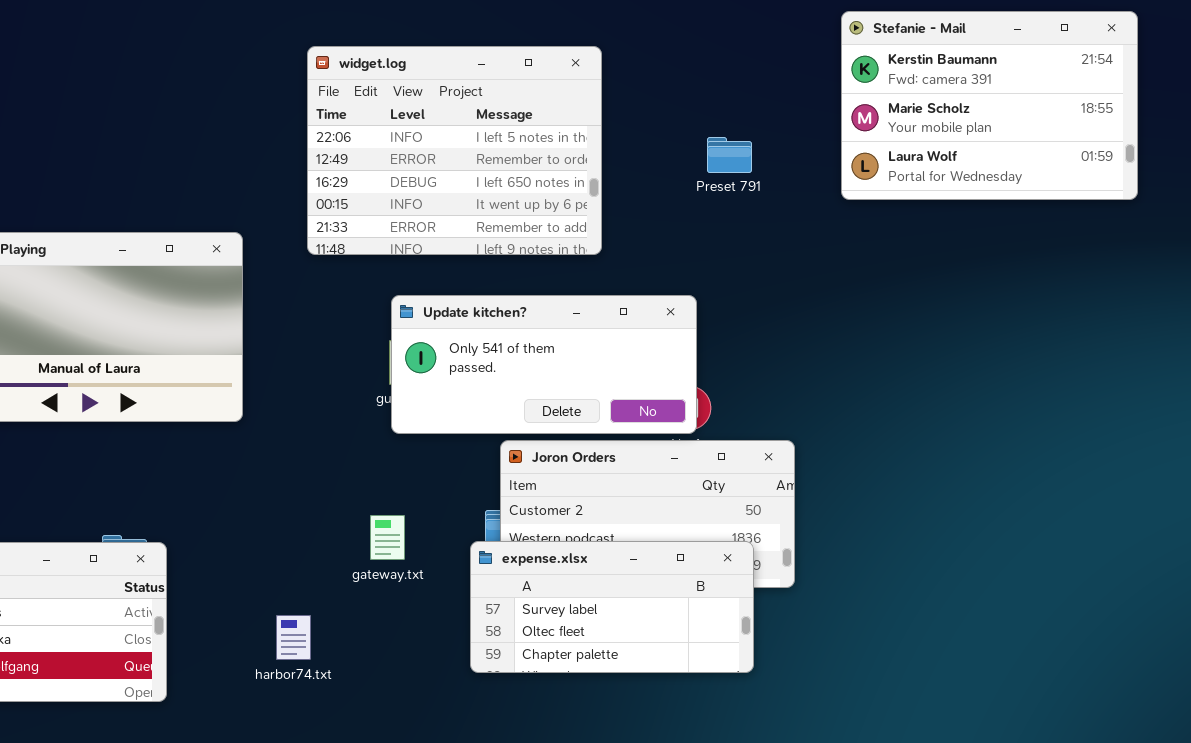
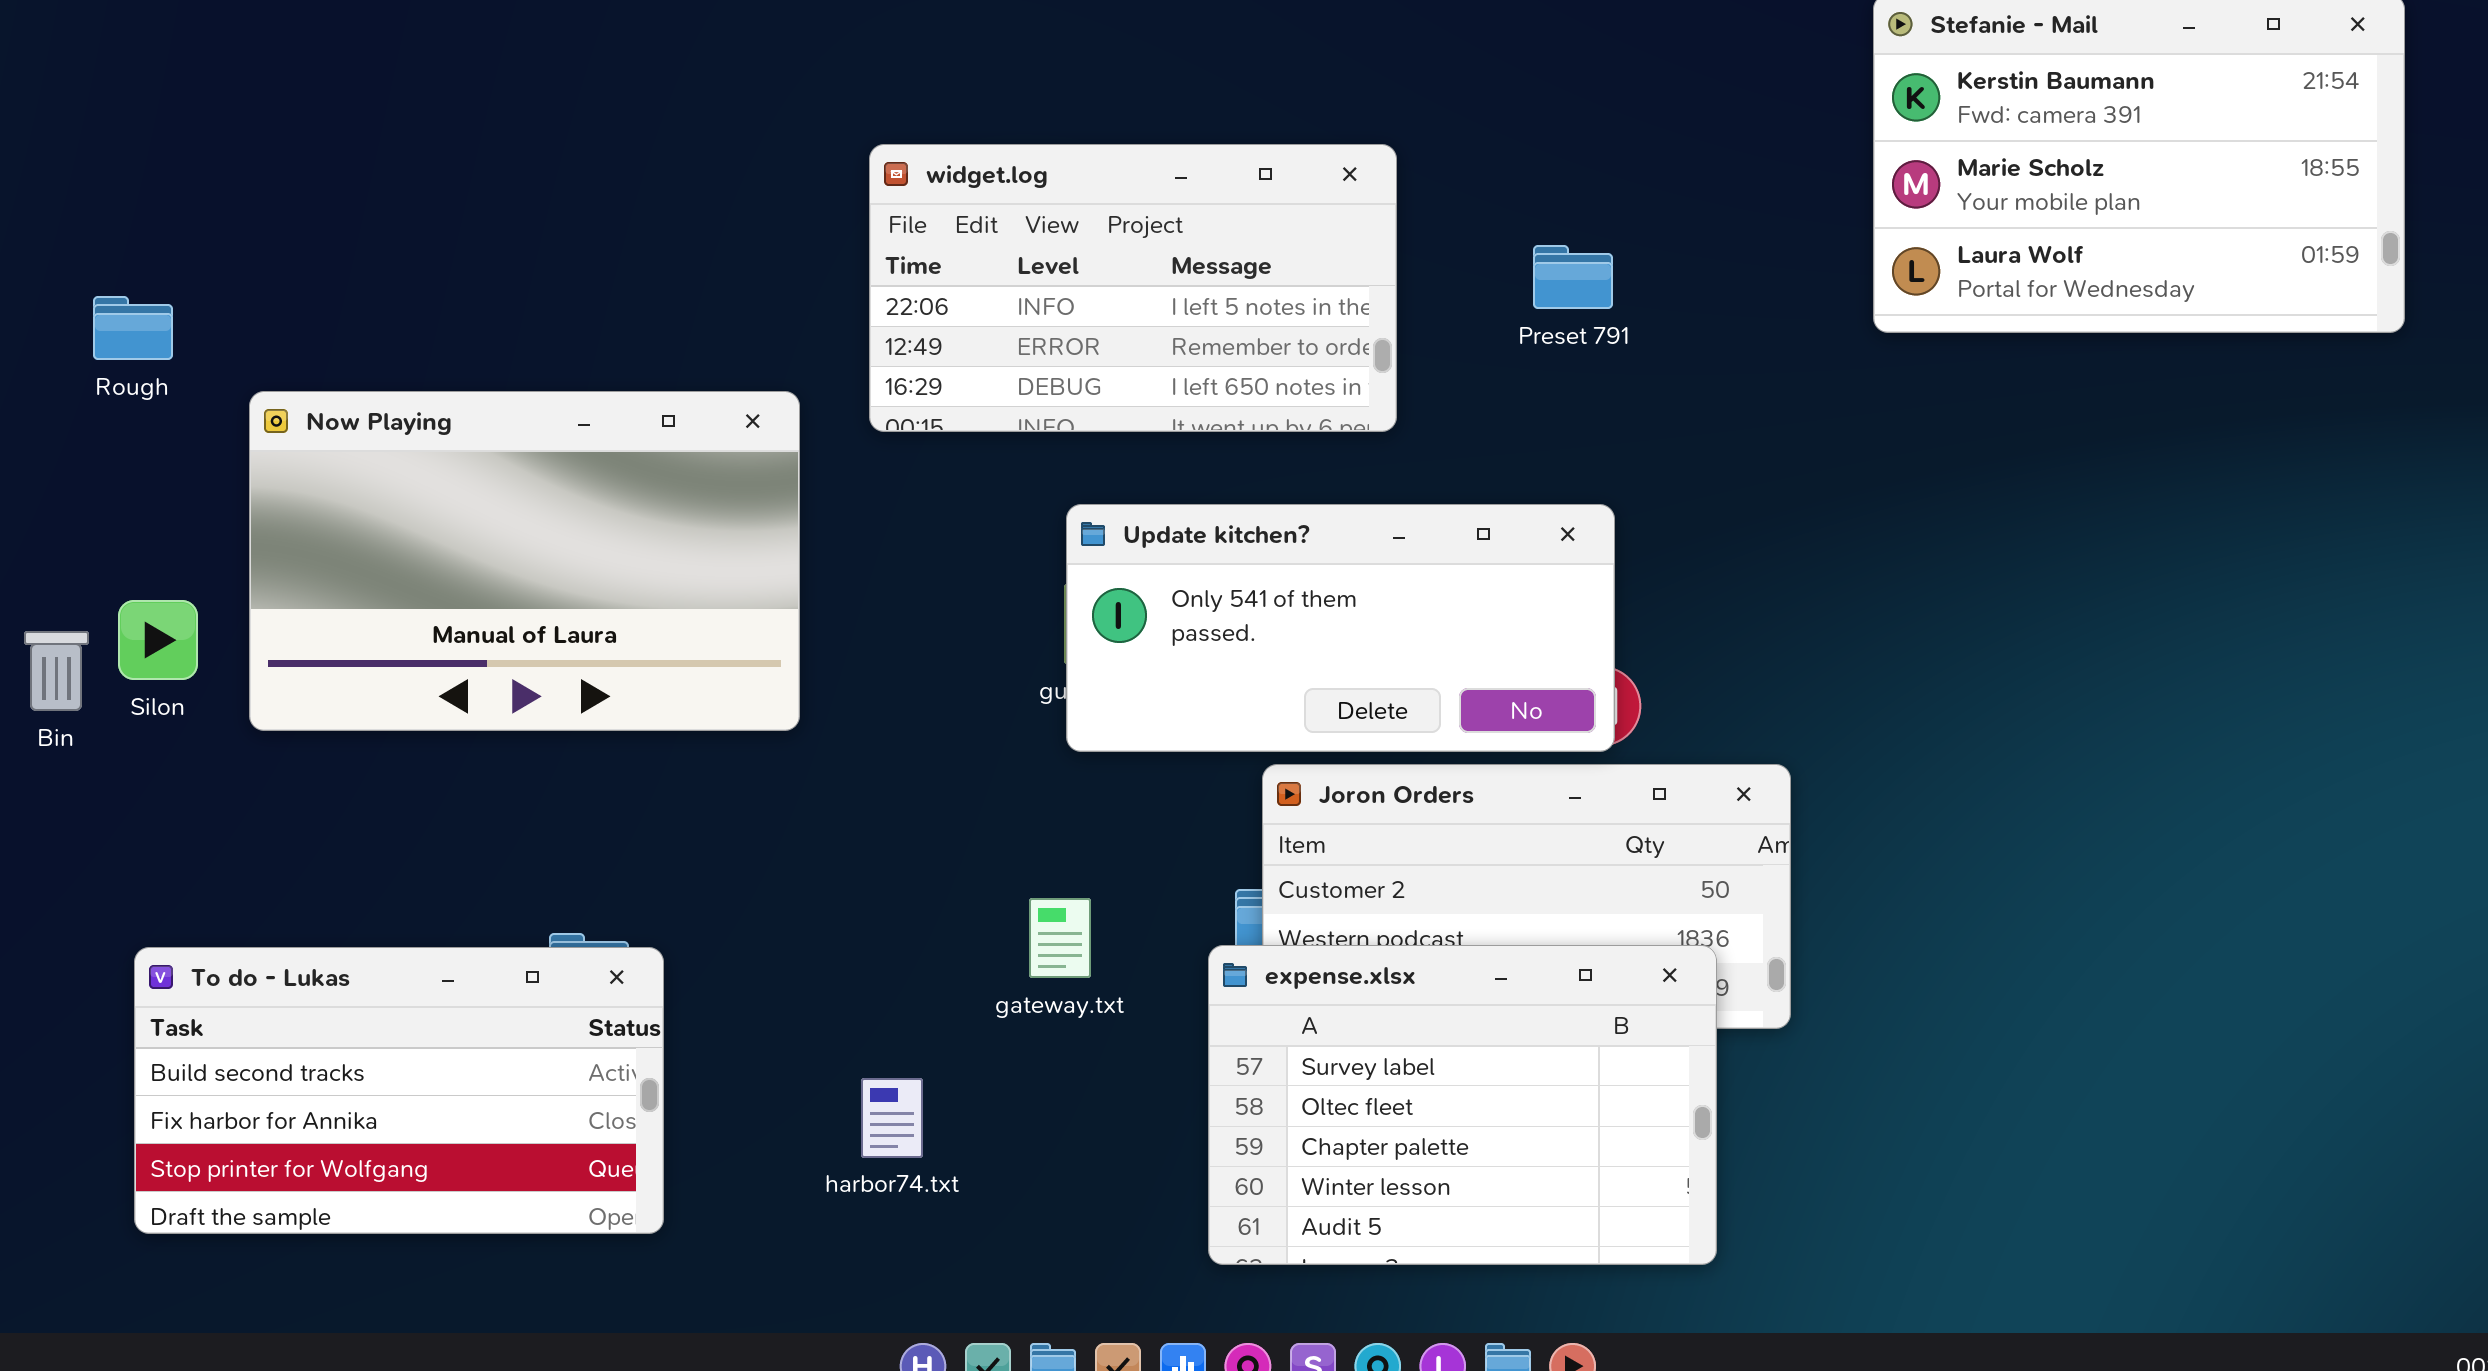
widget.log: [307,46,602,255] -> [869,144,1397,432], moved, resized
Preset 791: [707,137,752,173] -> [1533,245,1613,309], moved
expense.xlsx: [470,541,754,673] -> [1208,945,1717,1265], resized

